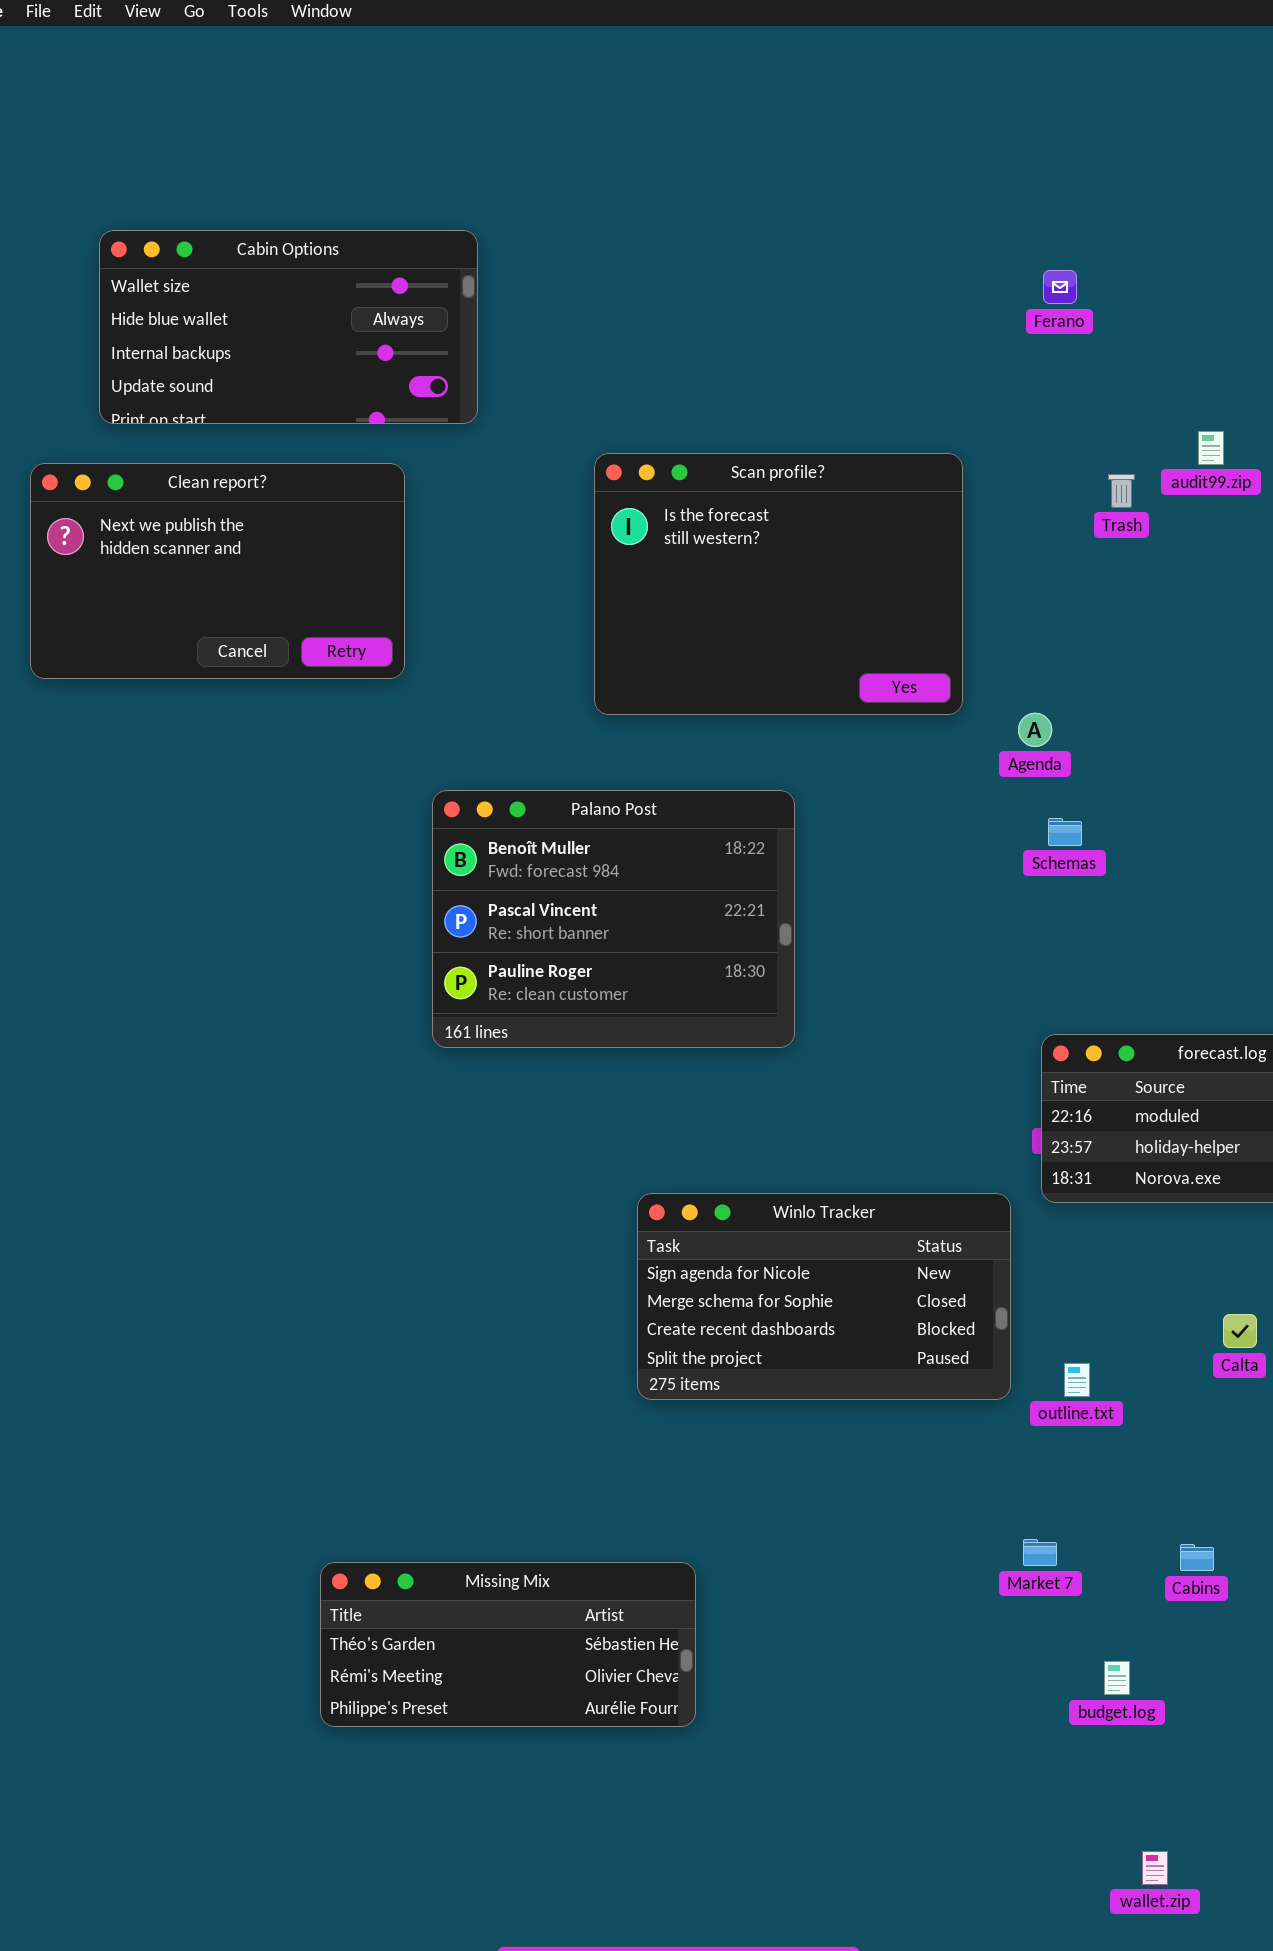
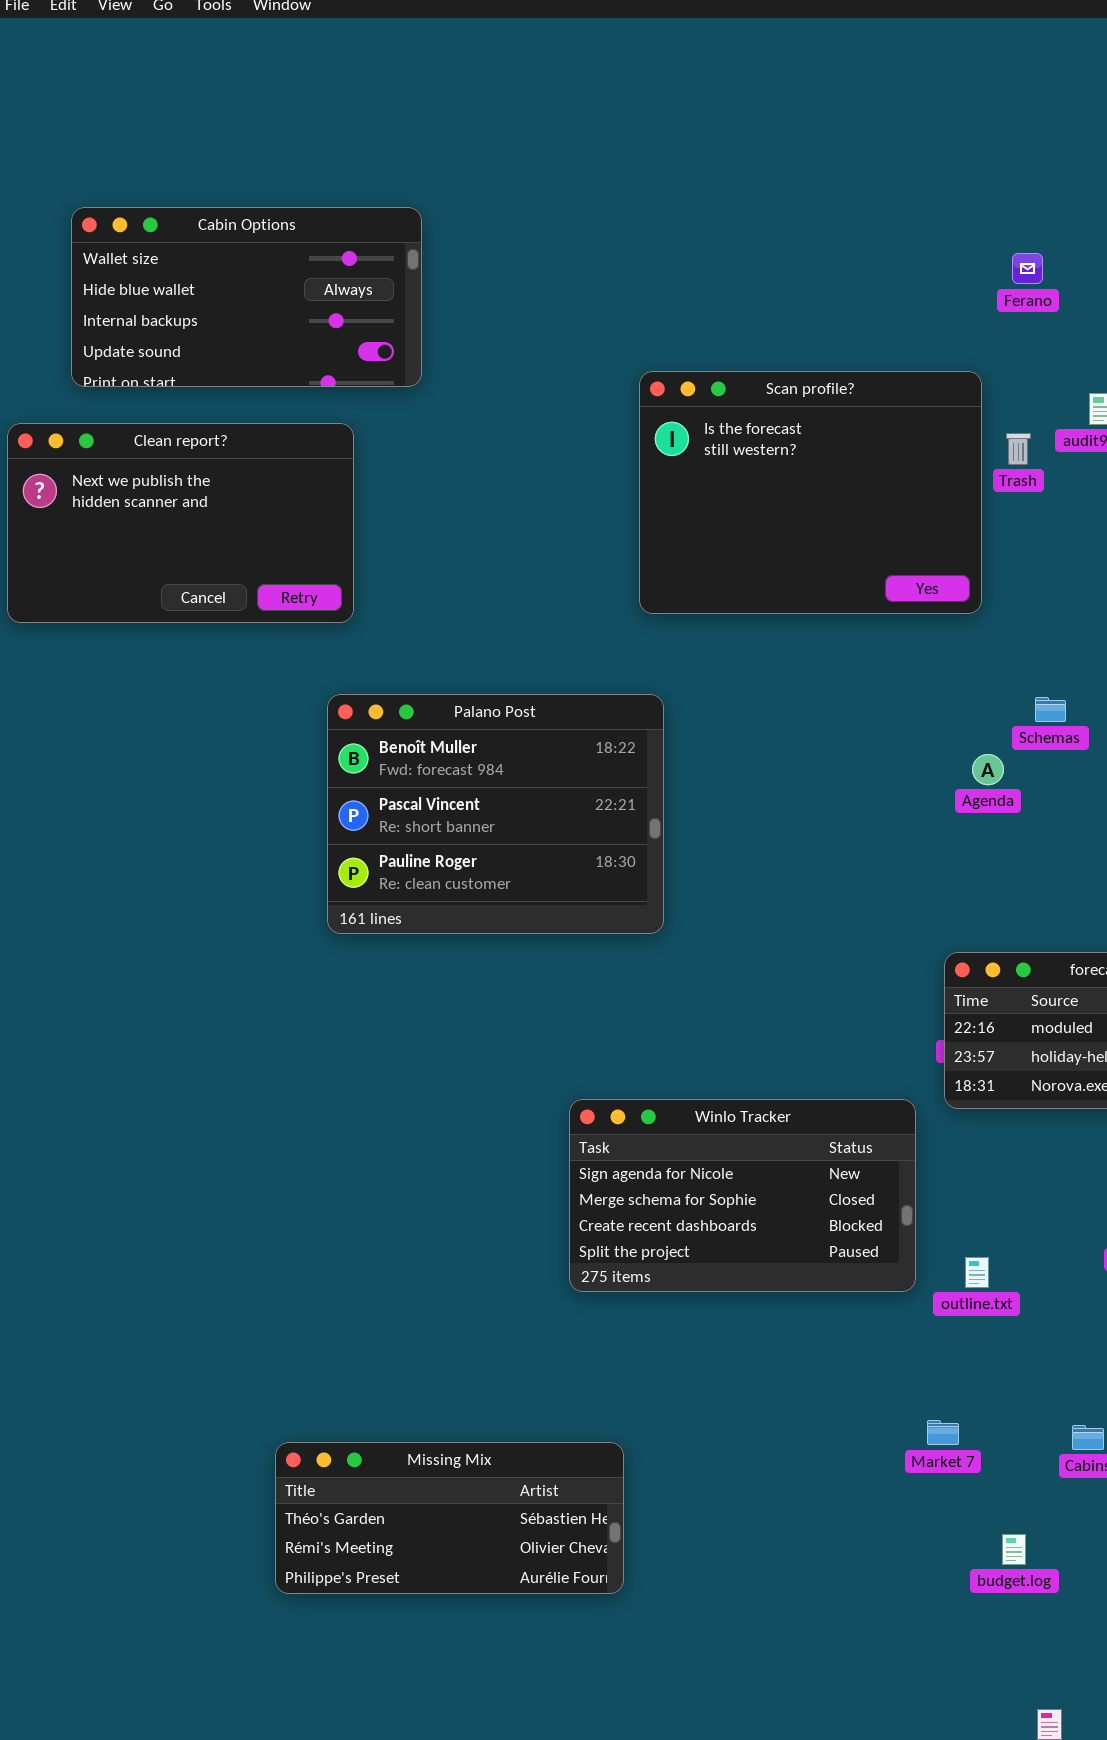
Ferano: [1043,270,1077,304] -> [1012,253,1043,284], moved
Scan profile?: [594,453,963,715] -> [639,371,982,614], moved
Agenda: [1018,713,1052,747] -> [972,754,1004,785], moved
Palano Post: [432,790,795,1048] -> [327,694,664,934], moved
Schemas: [1048,818,1082,846] -> [1035,697,1066,722], moved

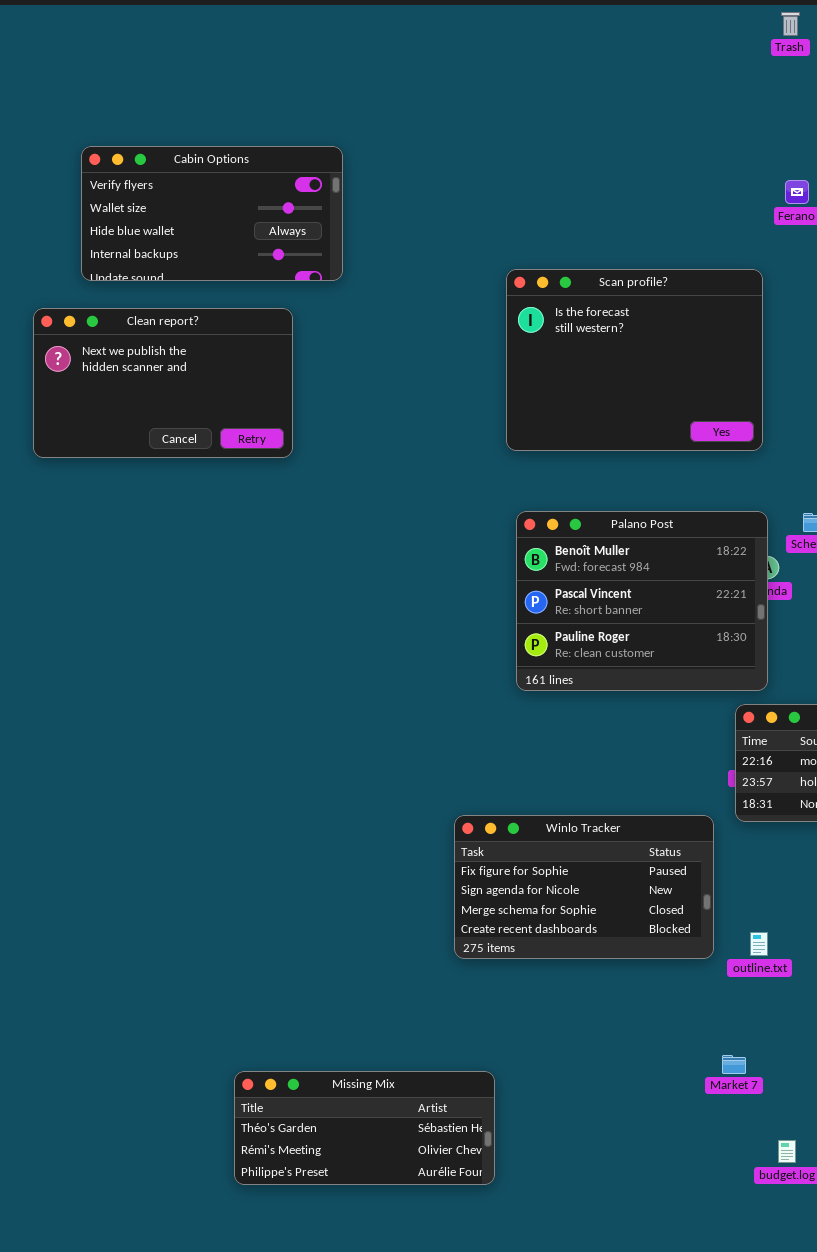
Cabin Options: [71,207,422,387] -> [81,146,343,281], scrolled up 1 row
Trash: [1006,433,1031,465] -> [781,12,800,36], moved
Palano Post: [327,694,664,934] -> [516,511,768,691], moved
Winlo Tracker: [569,1099,916,1292] -> [454,815,714,959], scrolled up 1 row

